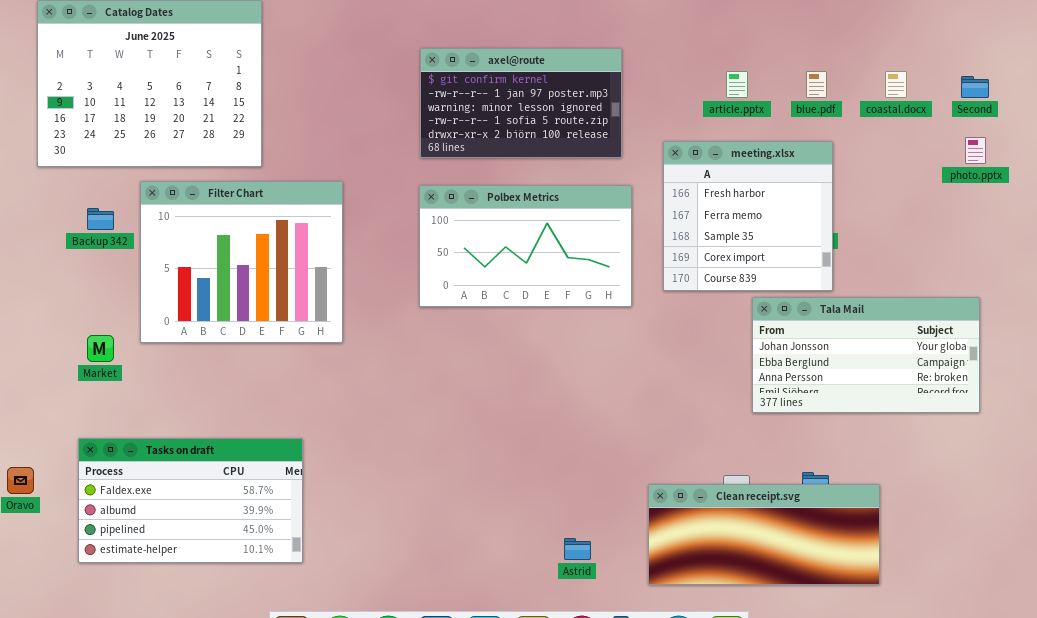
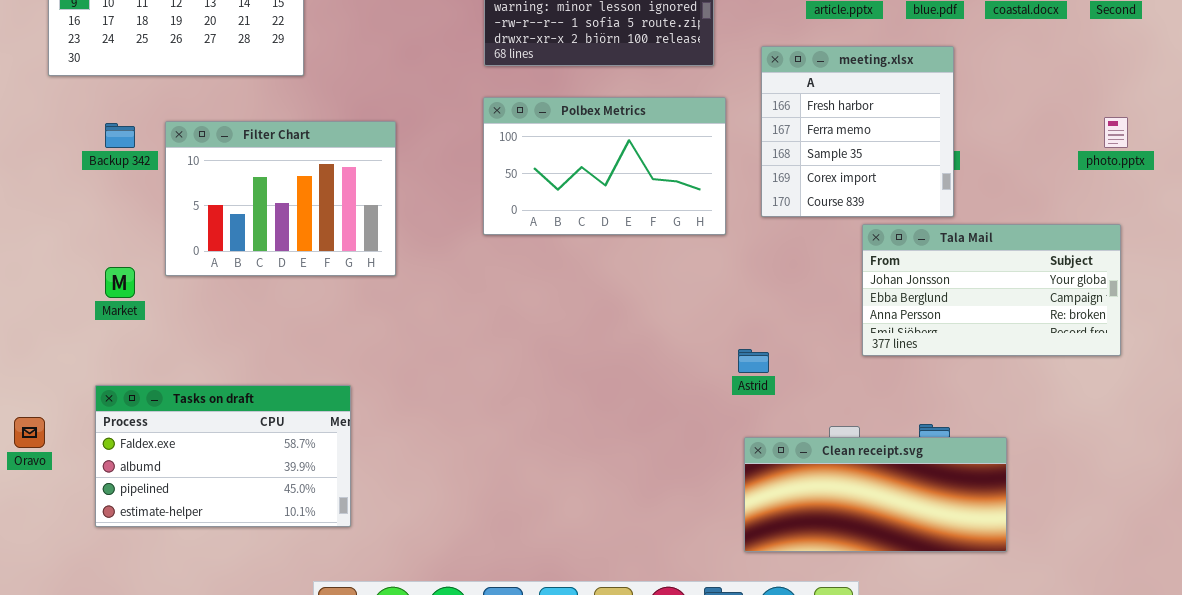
photo.pptx: [965,137,986,164] -> [1104,117,1128,148], moved
Filter Chart: [140,181,343,343] -> [165,121,396,276], resized
Astrid: [564,538,591,560] -> [738,349,769,373], moved

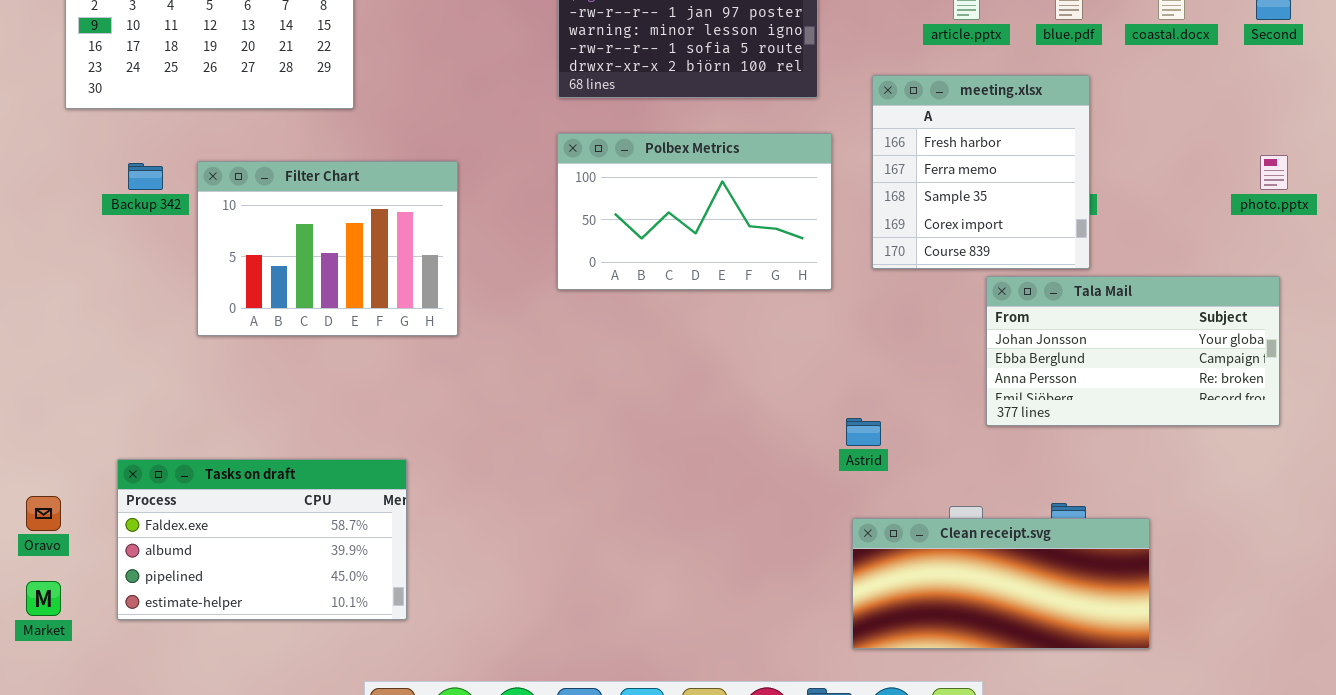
Market: [105,267,135,298] -> [26,581,61,616], moved

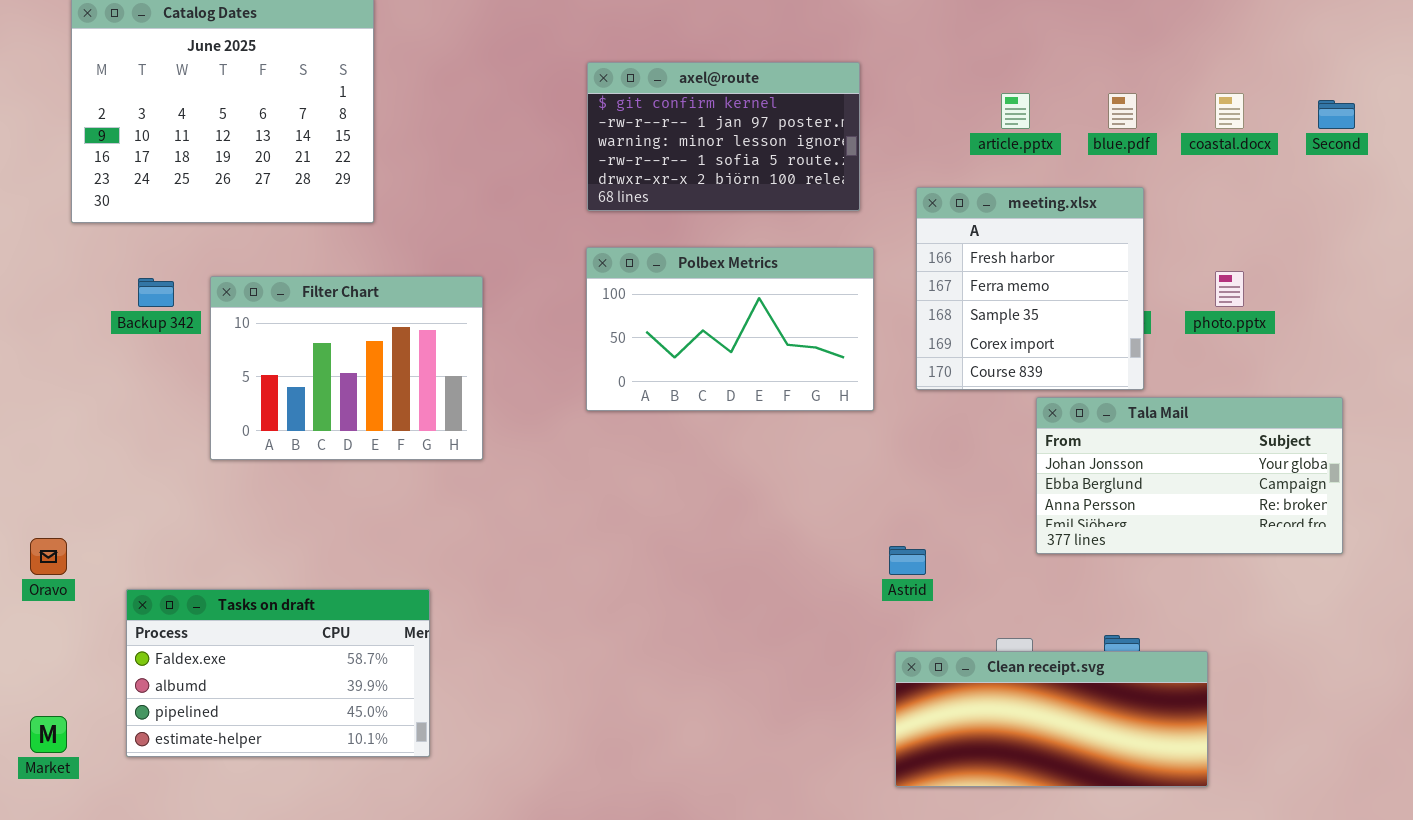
photo.pptx: [1260,155,1288,190] -> [1215,271,1244,307], moved
Oravo: [26,496,61,531] -> [30,538,67,575], moved

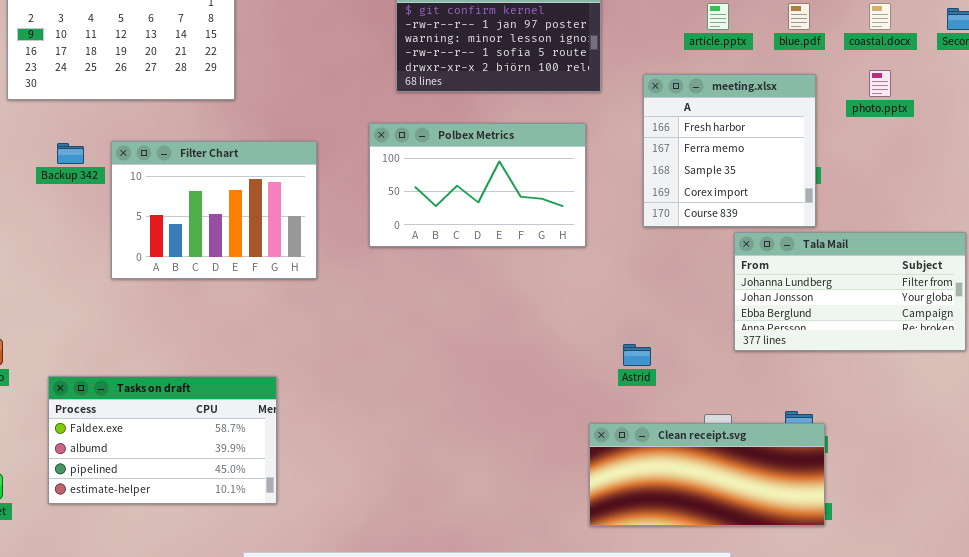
Polbex Metrics: [586,247,874,411] -> [369,123,586,247], moved
photo.pptx: [1215,271,1244,307] -> [869,70,891,97], moved
Tala Mail: [1036,397,1343,554] -> [734,232,966,351], scrolled up 1 row
Clean receipt.svg: [895,651,1208,787] -> [589,423,825,526], moved

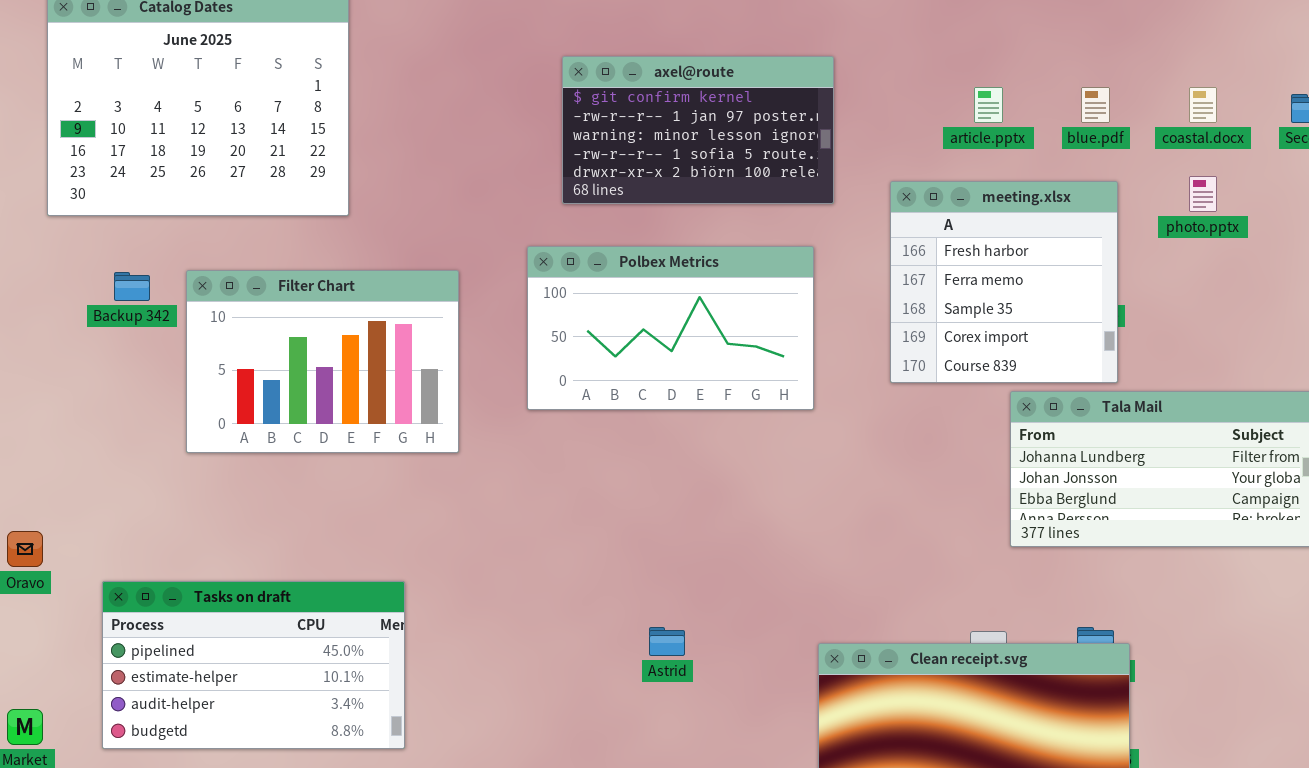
Astrid: [623,344,651,366] -> [649,627,685,656], moved
Tasks on draft: [48,376,277,504] -> [102,581,405,749], scrolled down 2 rows

